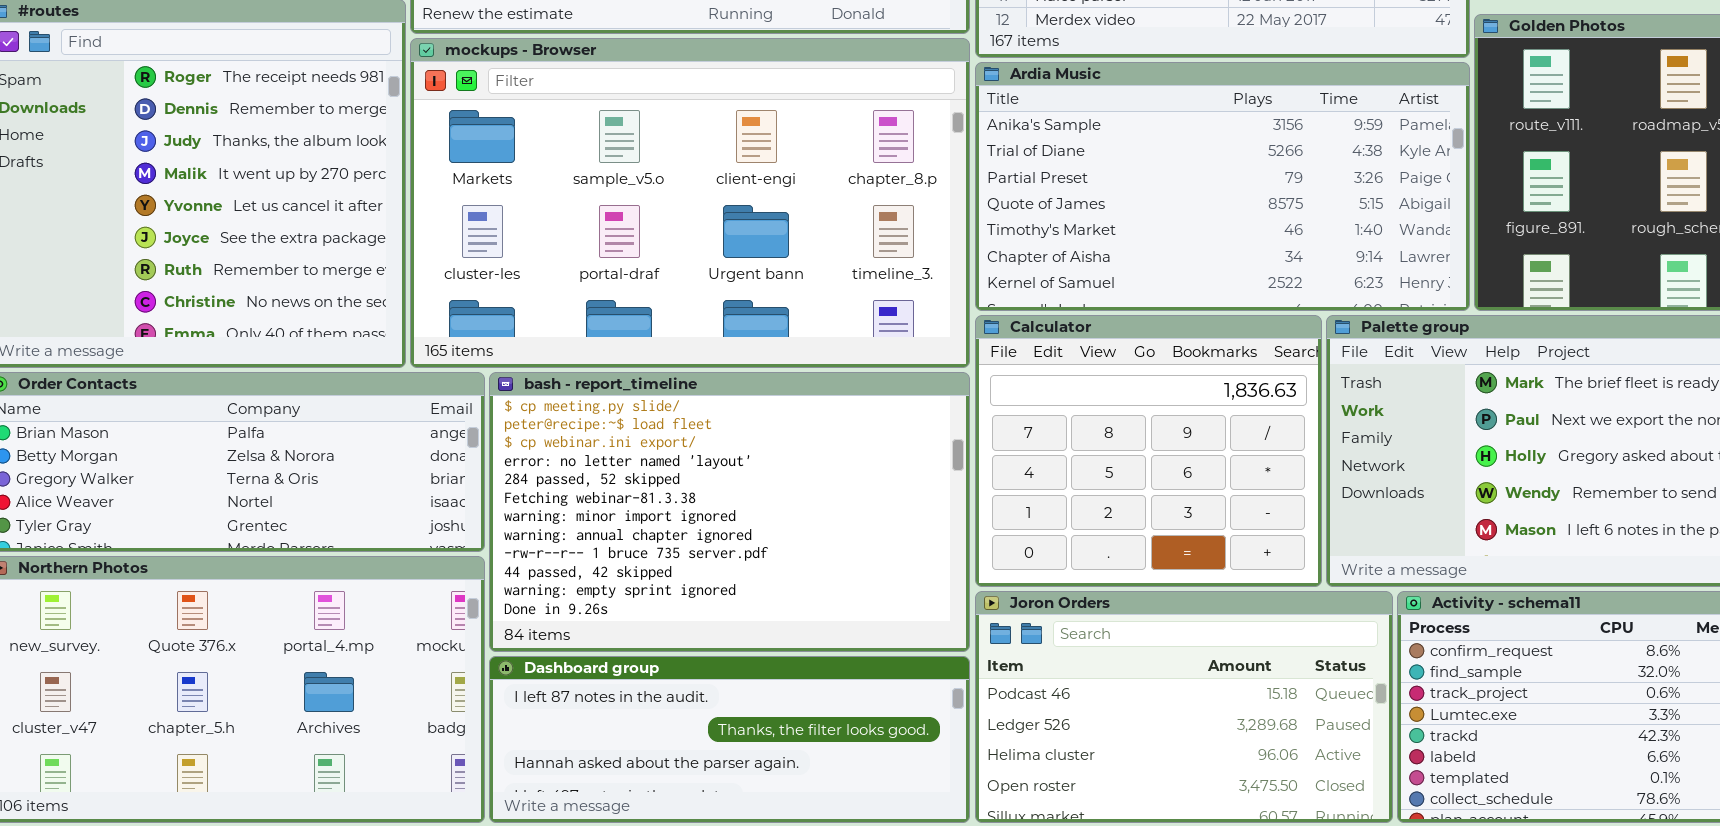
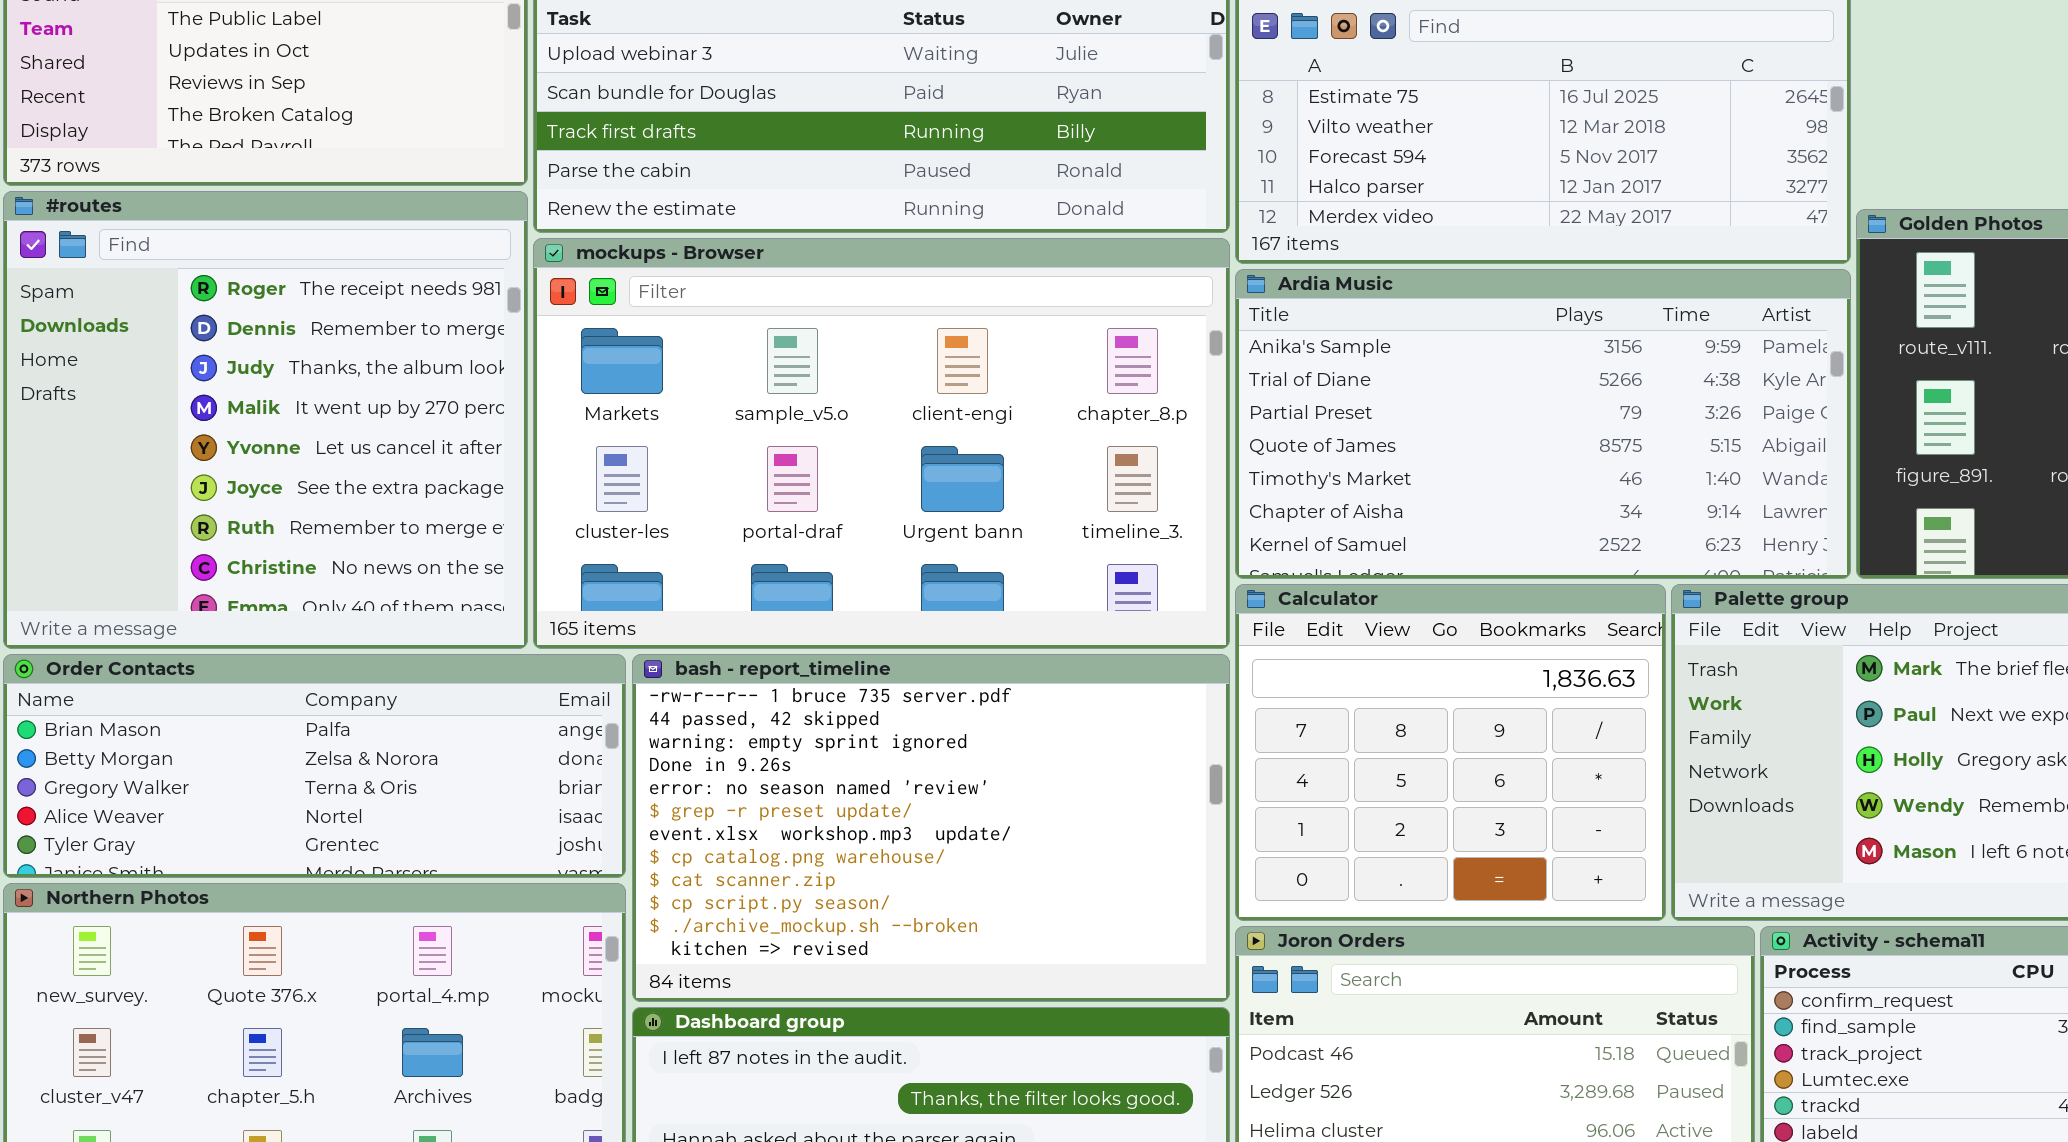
bash - report_timeline: [489,372,970,652] -> [632,654,1230,1002], scrolled down 8 rows

